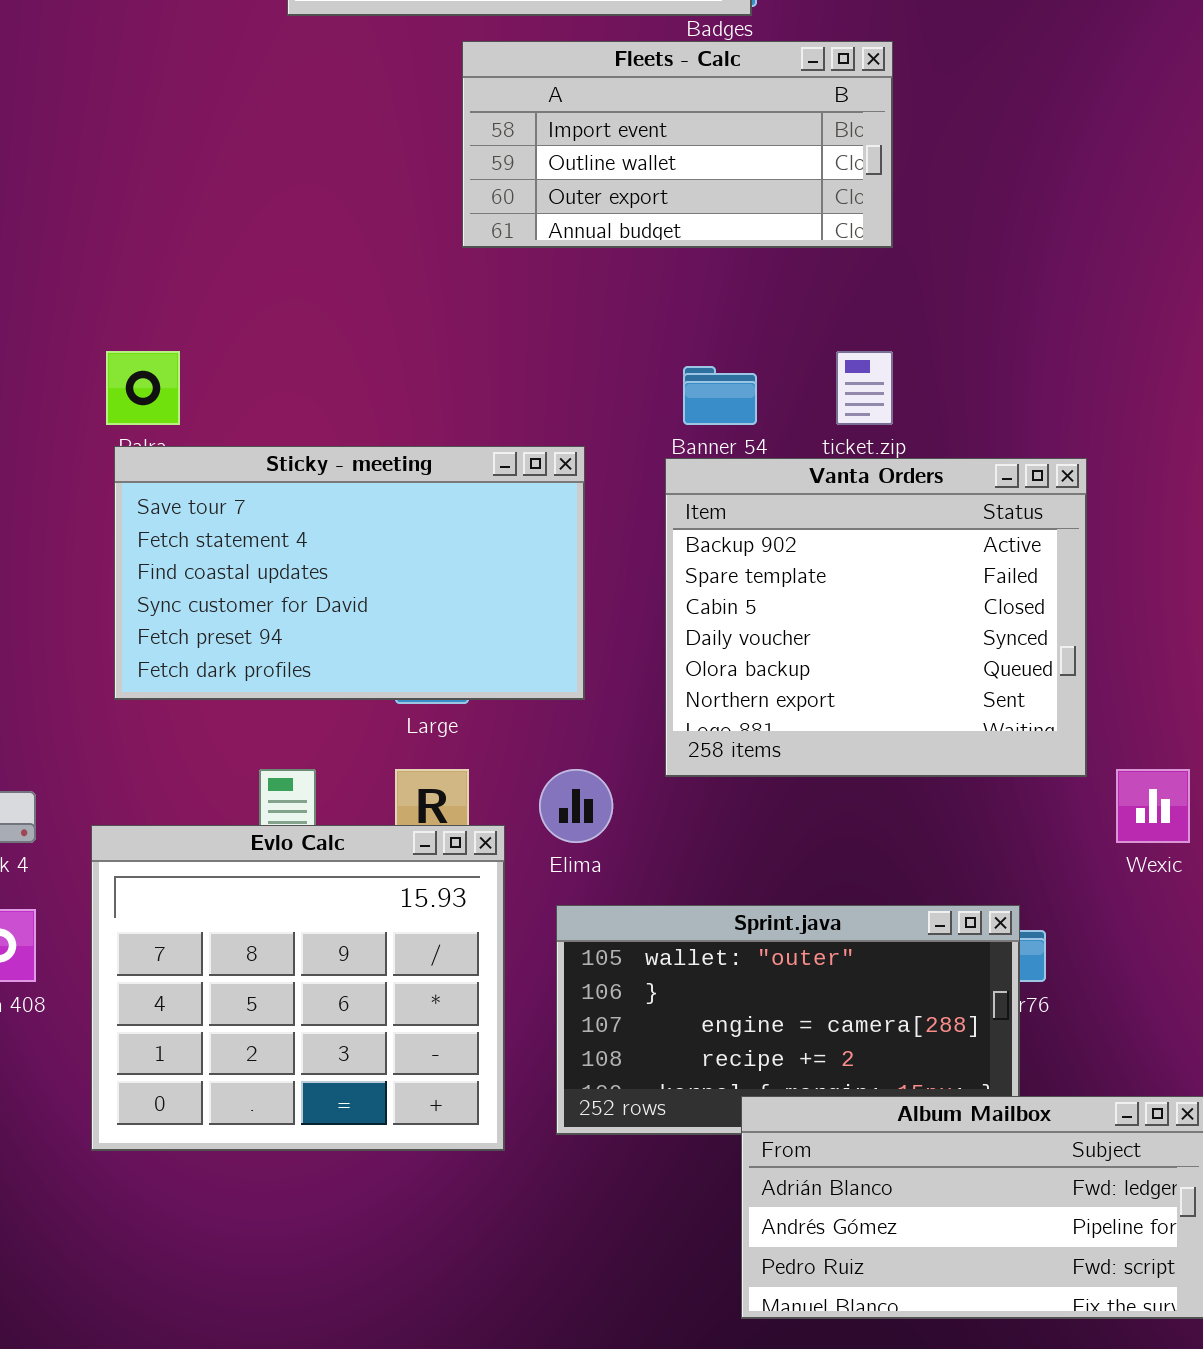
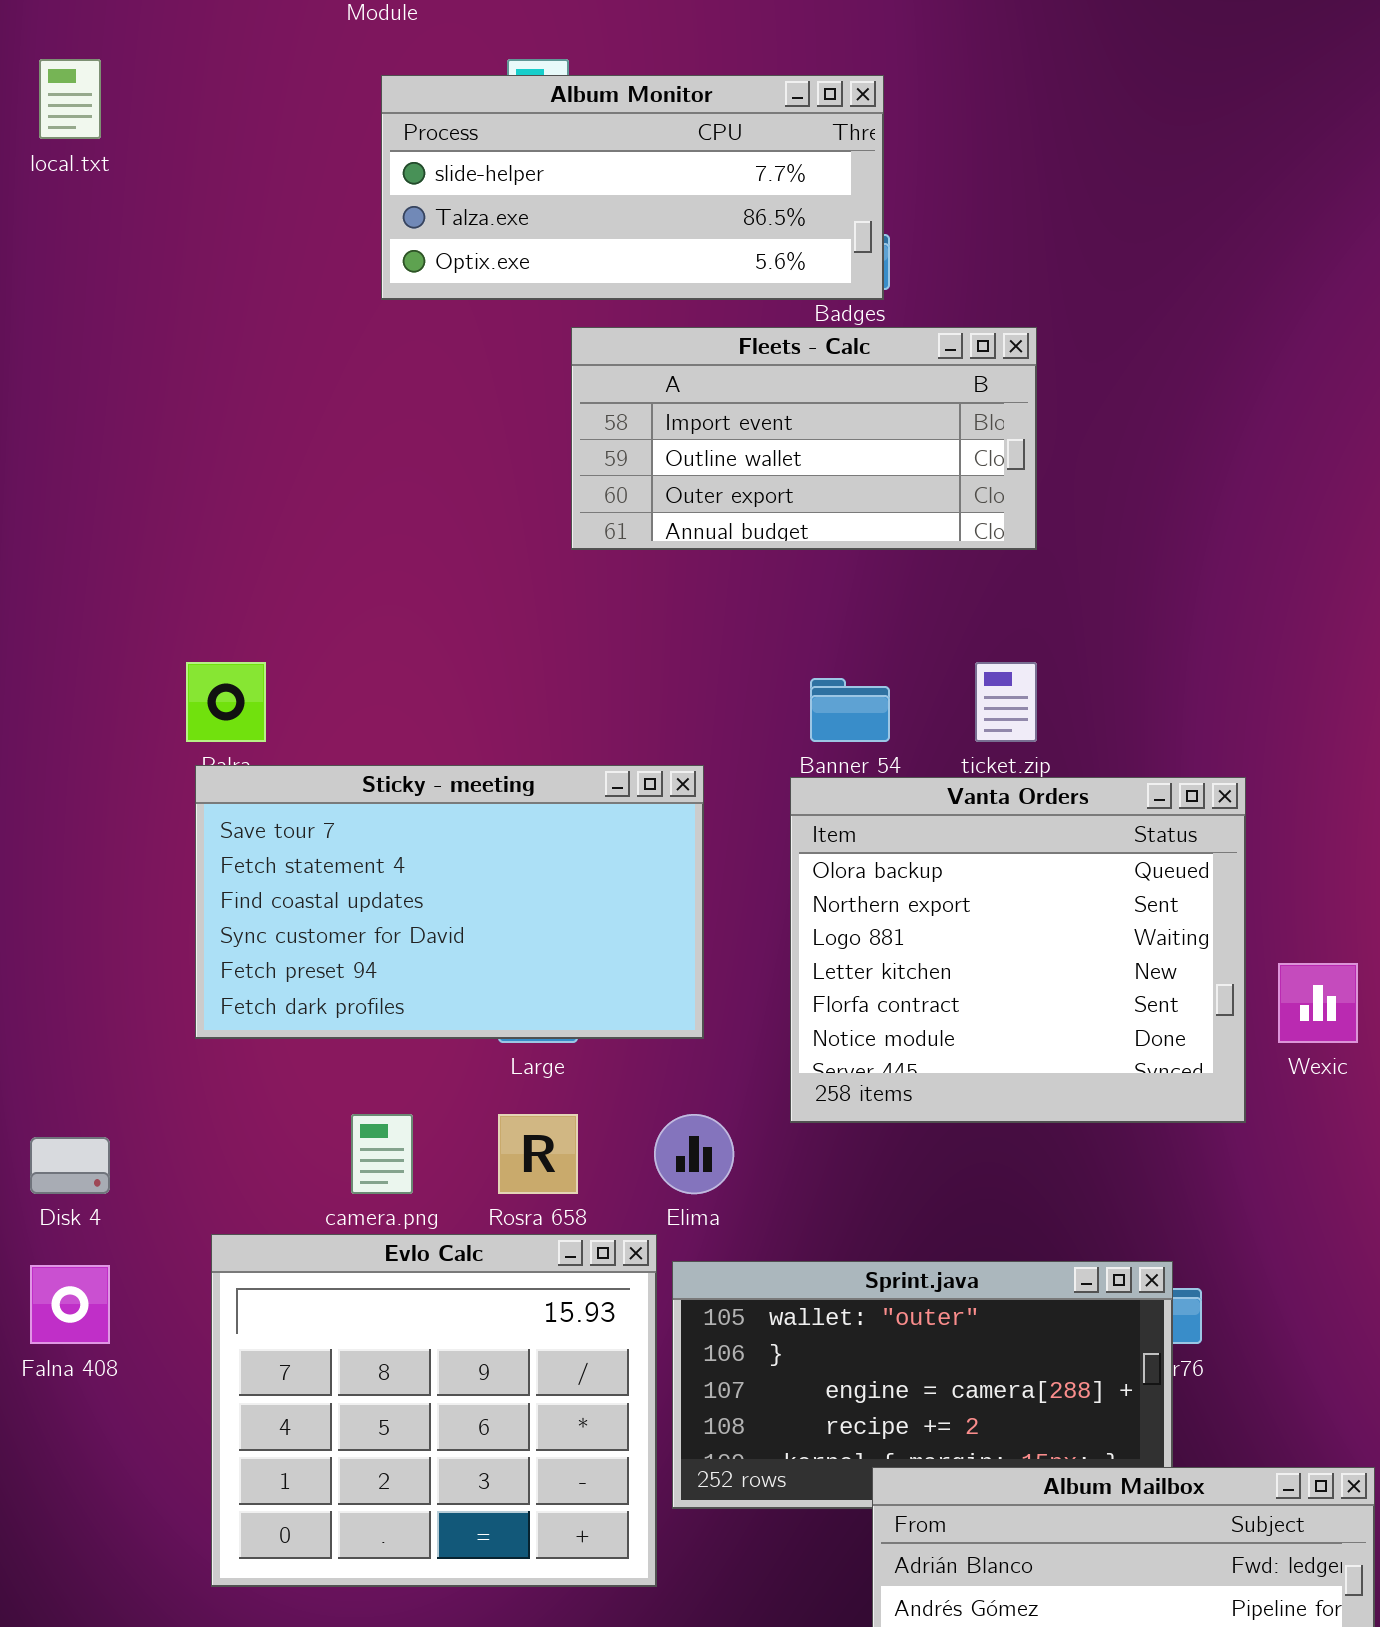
Vanta Orders: [665,458,1087,777] -> [790,777,1246,1123], scrolled down 4 rows
Wexic: [1116,769,1190,843] -> [1278,963,1358,1043], moved
Evlo Calc: [91,825,505,1151] -> [211,1234,657,1587], moved

